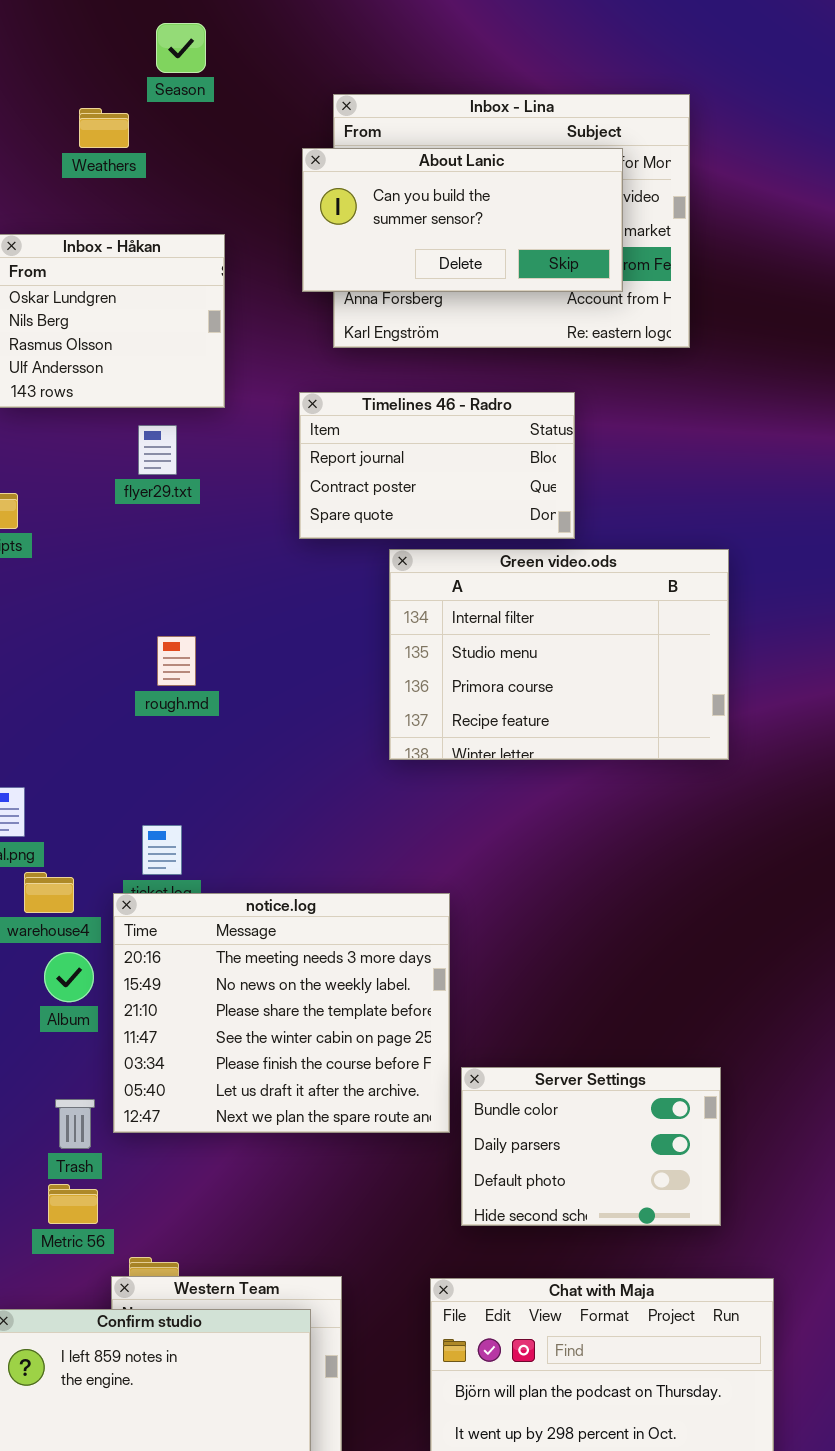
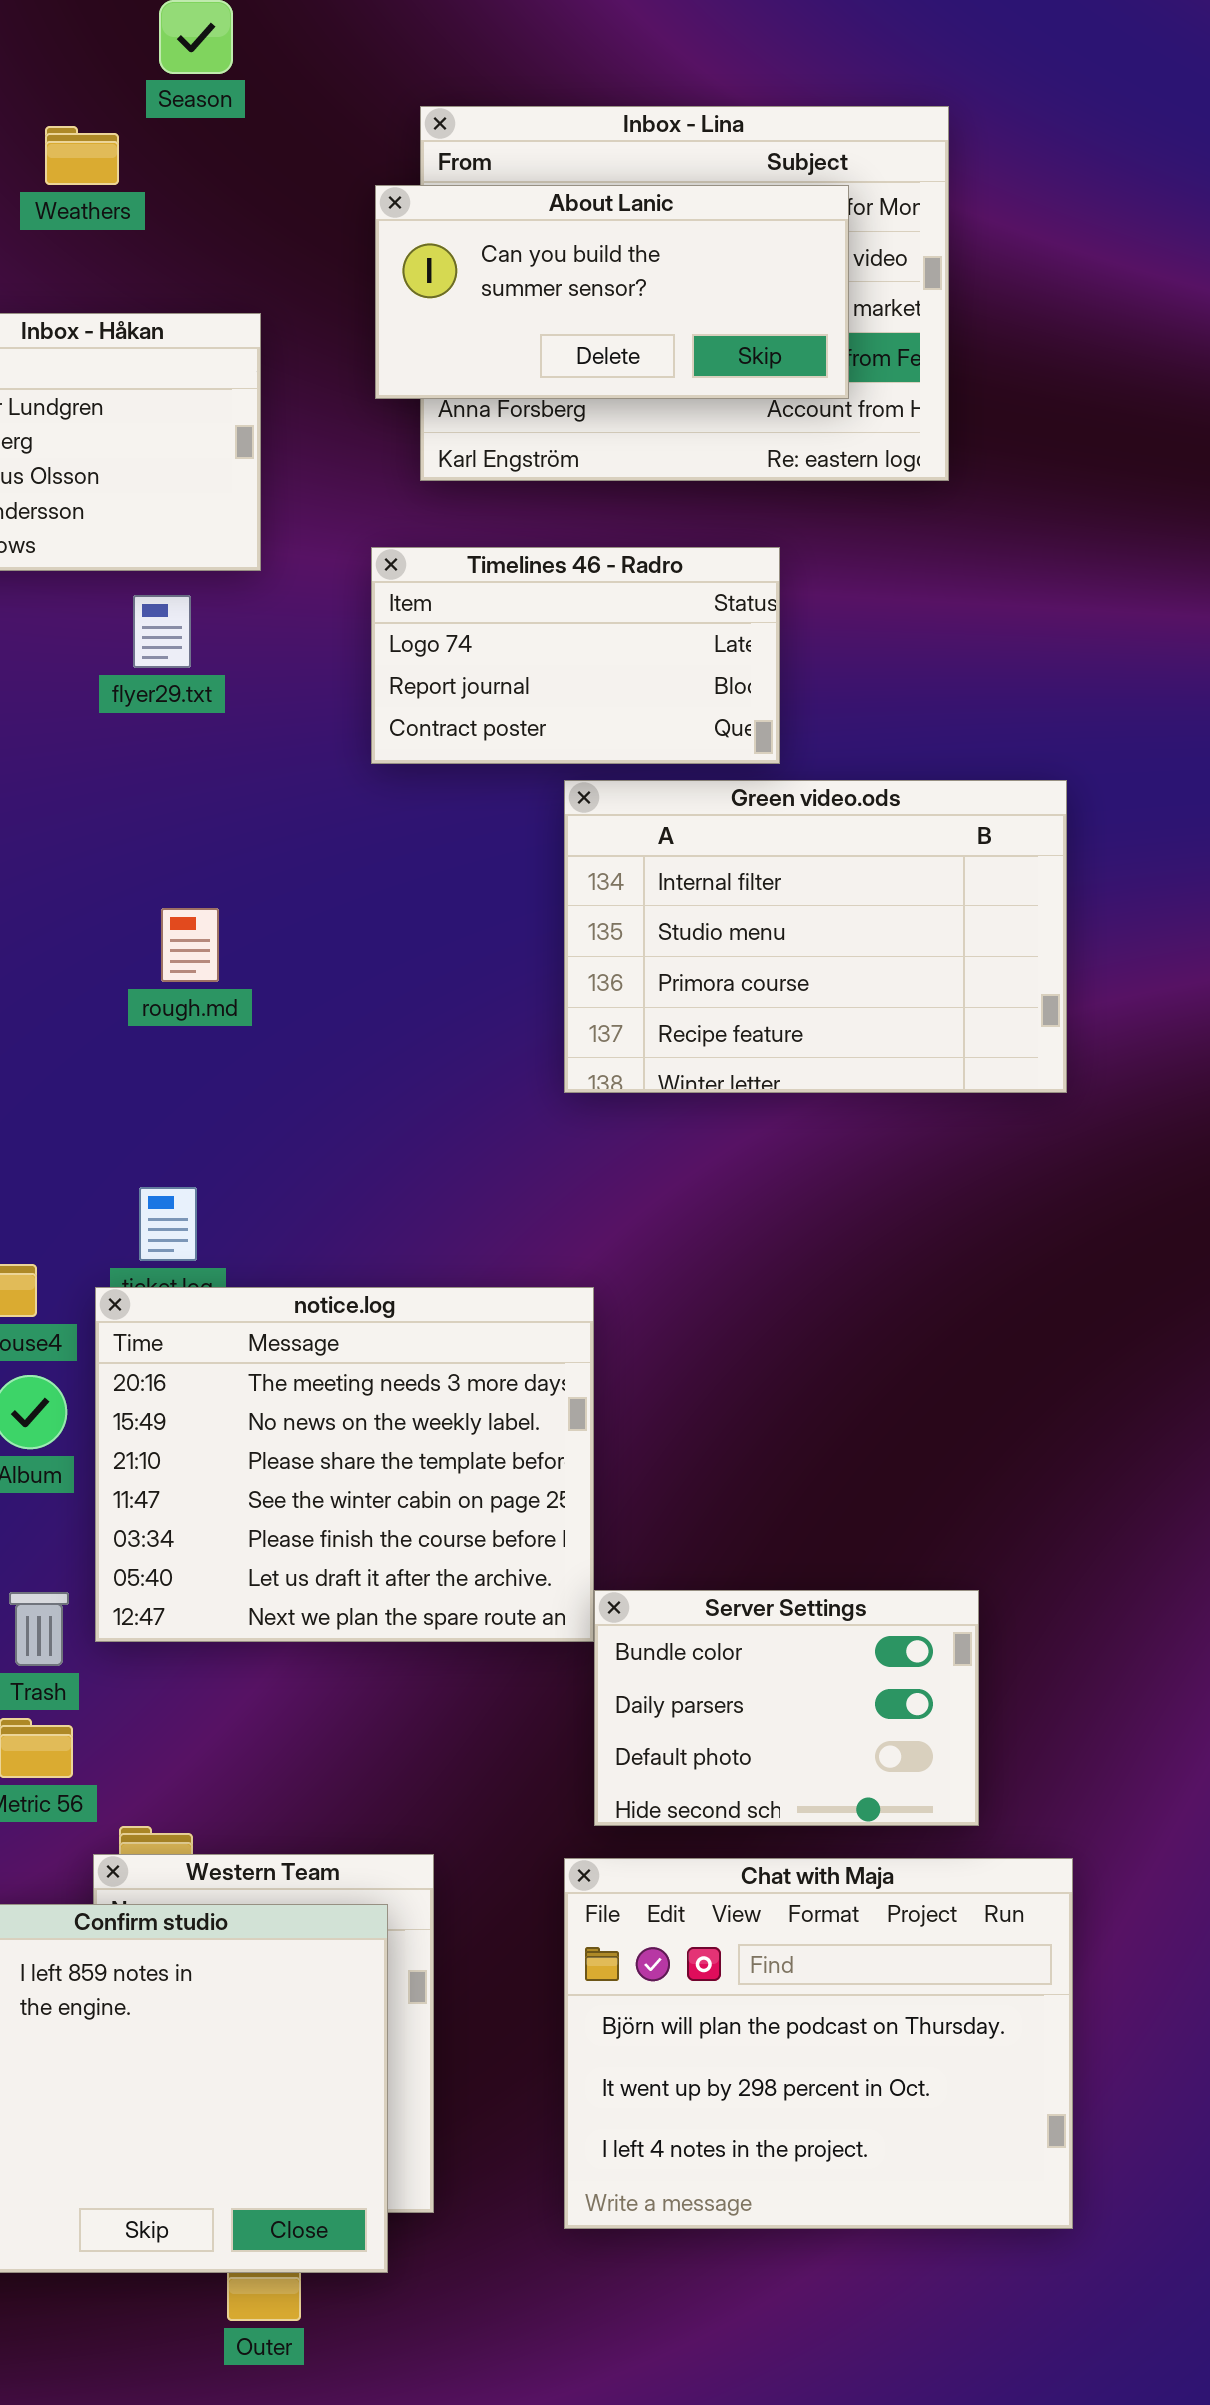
Timelines 46 - Radro: [299,392,575,539] -> [371,547,780,764], scrolled up 1 row
Green video.ods: [389,549,729,760] -> [564,780,1067,1093], moved
Server Settings: [461,1067,721,1226] -> [594,1590,979,1826], moved

